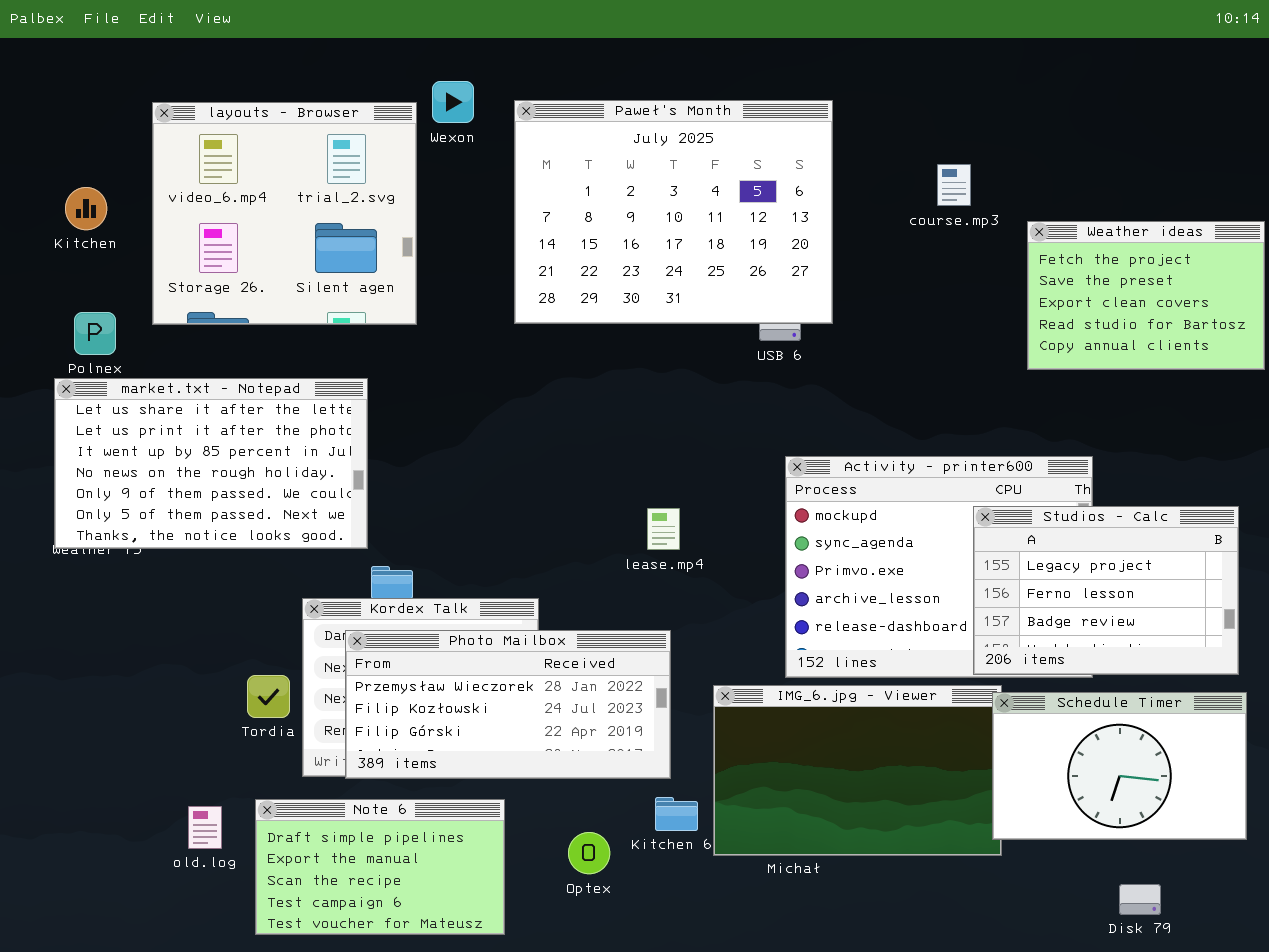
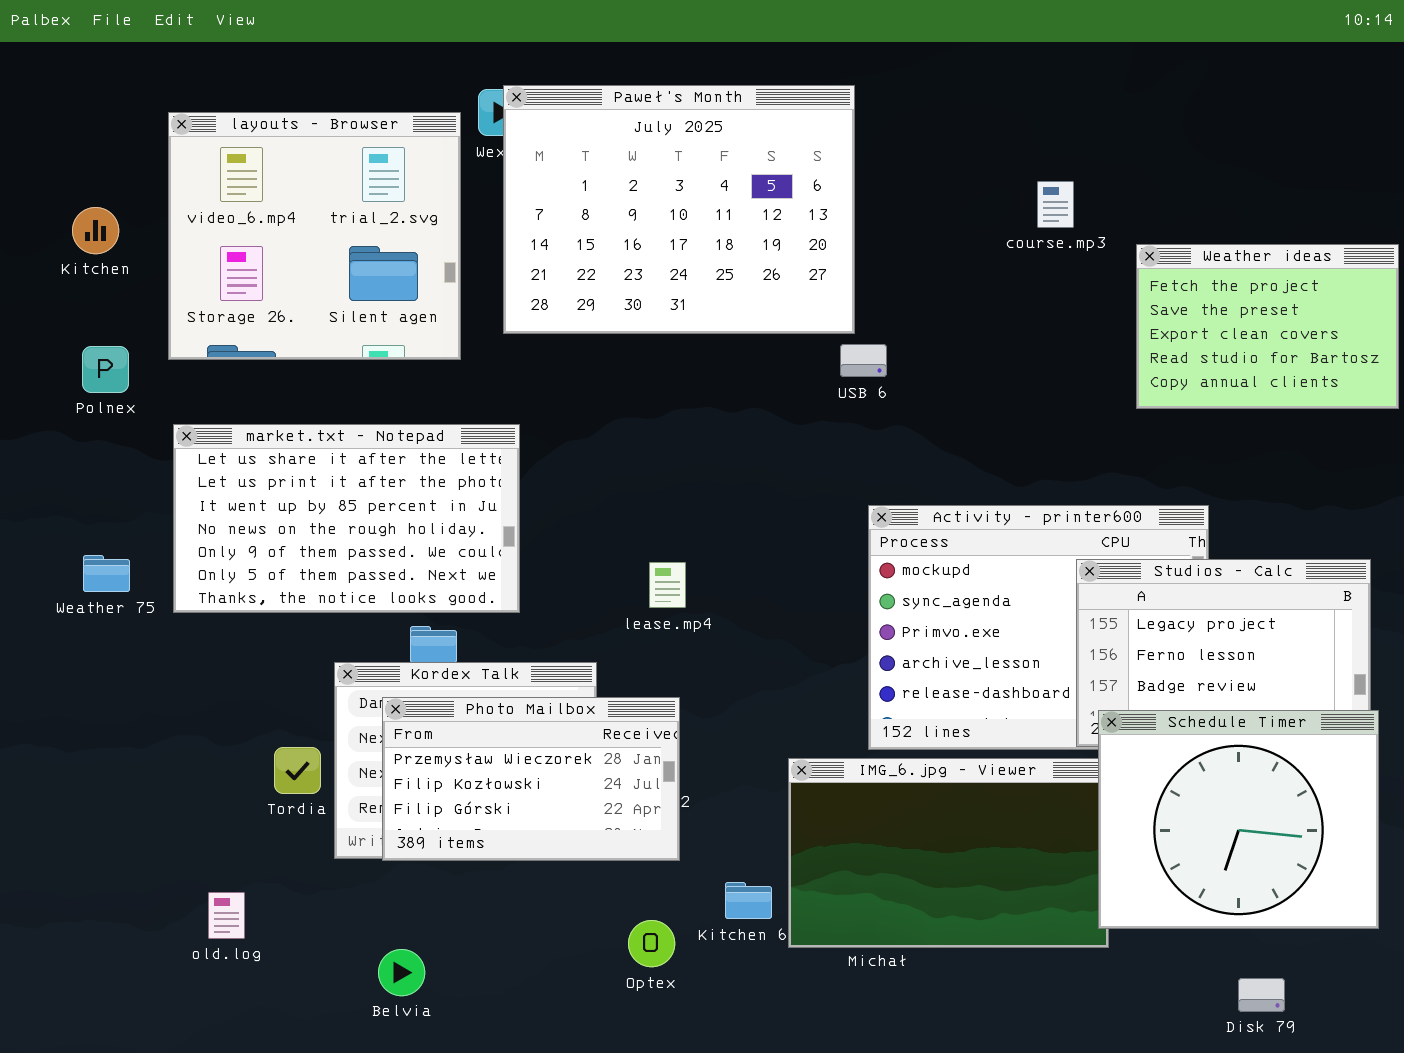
Paweł's Month: [514,100,833,324] -> [503,85,855,334], moved
market.txt - Notepad: [54,378,368,549] -> [173,424,520,613], moved
lease.mp4: [647,508,680,550] -> [649,562,686,608], moved
Photo Mailbox: [345,630,671,779] -> [382,697,680,861], resized
Schedule Timer: [992,692,1247,840] -> [1098,710,1379,929], resized
Note 6: [255,799,505,935] -> none, closed

